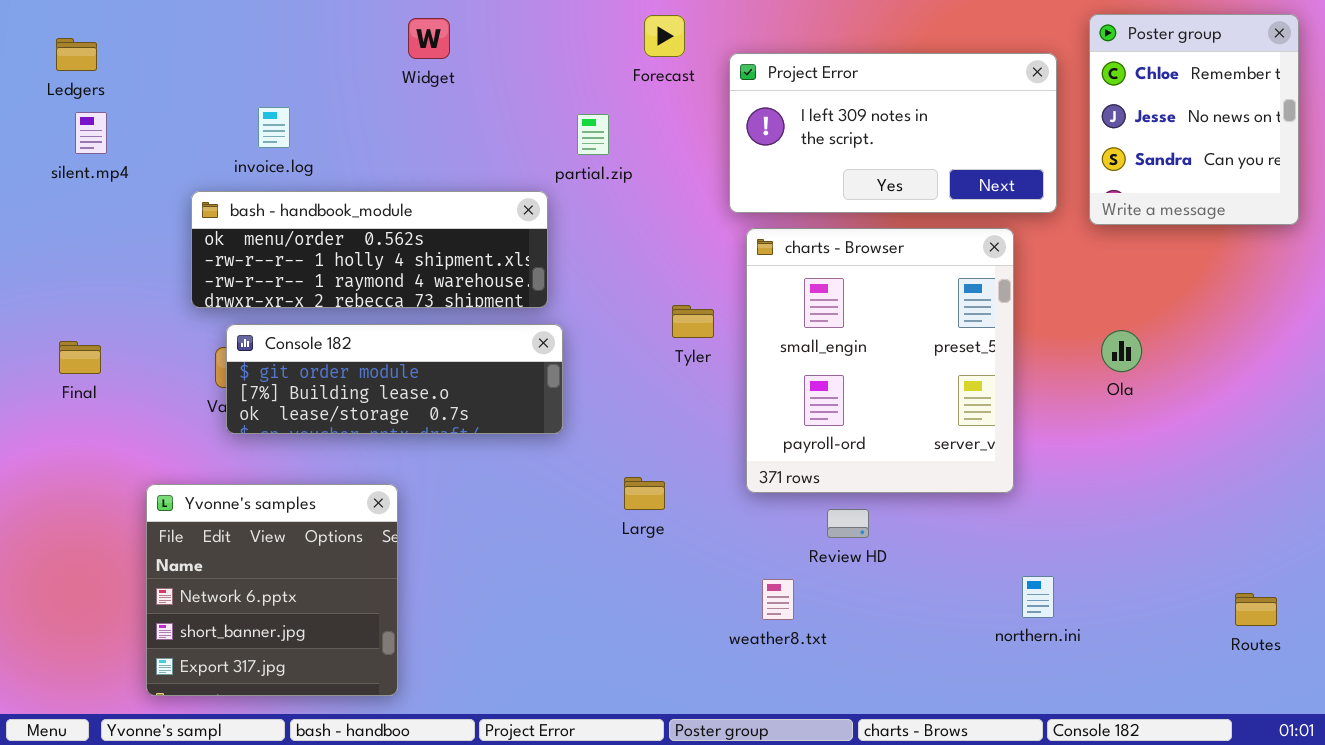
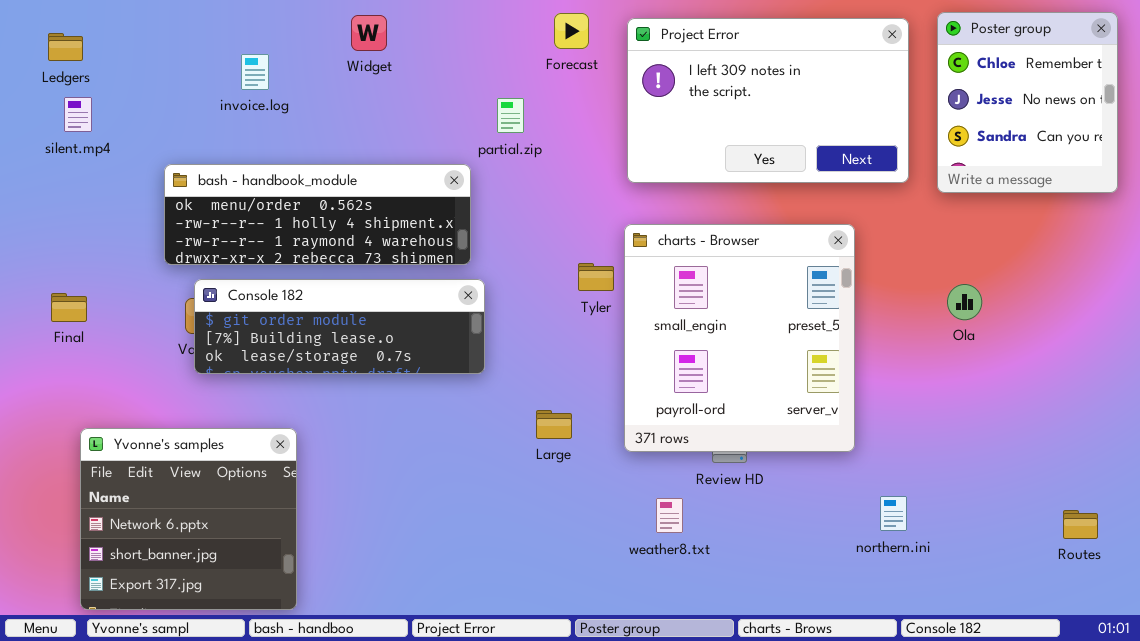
Project Error: [729,53,1057,213] -> [627,18,909,183], resized
invoice.log: [258,107,290,148] -> [241,54,269,90], moved
charts - Browser: [746,228,1014,493] -> [624,224,855,452], moved
Yvonne's samples: [146,484,398,696] -> [80,428,297,610], moved

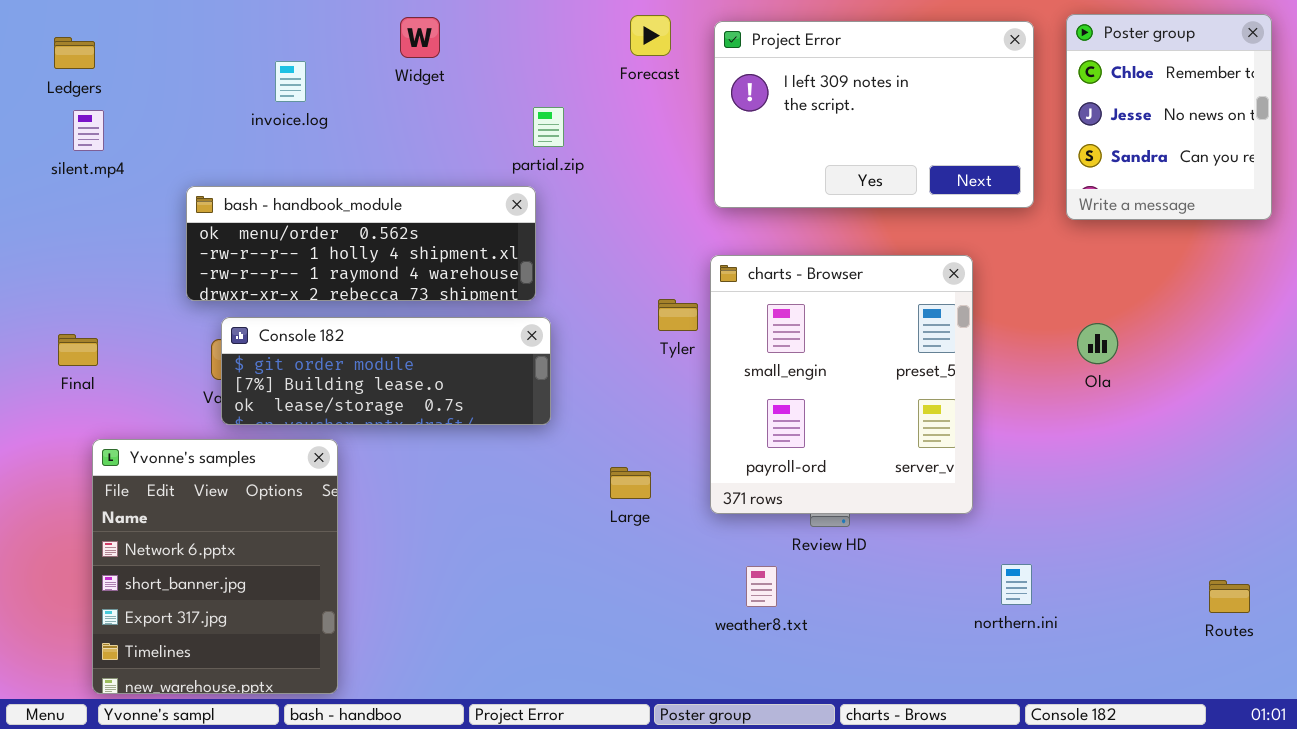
partial.zip: [497,98,524,133] -> [533,107,564,147], moved
Yvonne's samples: [80,428,297,610] -> [92,439,338,694], resized

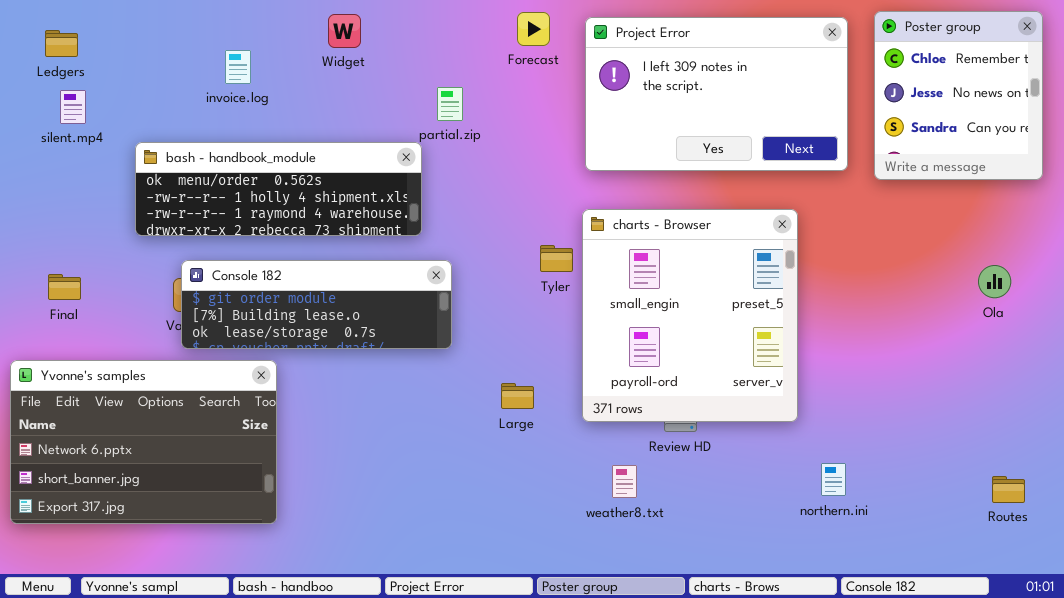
bash - handbook_module: [186,186,536,301] -> [135,142,422,236], moved
Ola: [1077,323,1118,364] -> [978,265,1011,298], moved
Yvonne's samples: [92,439,338,694] -> [10,360,277,524], resized

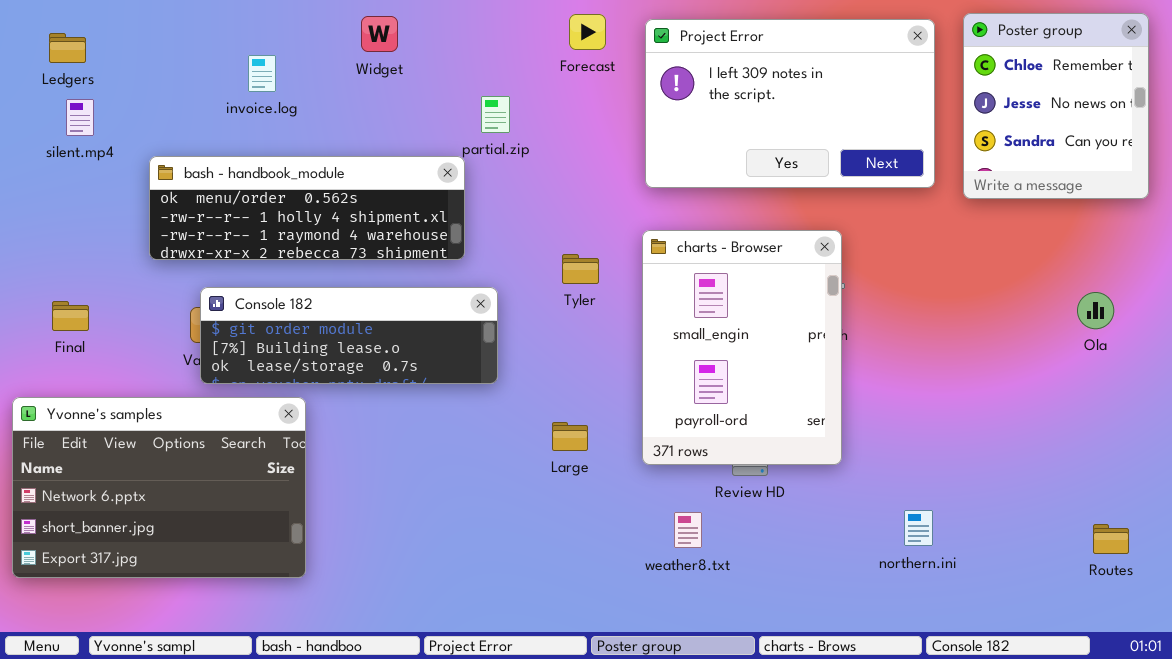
charts - Browser: [582,209,798,422] -> [642,230,842,465], resized
Tyler: [540,245,573,272] -> [562,254,599,284], moved

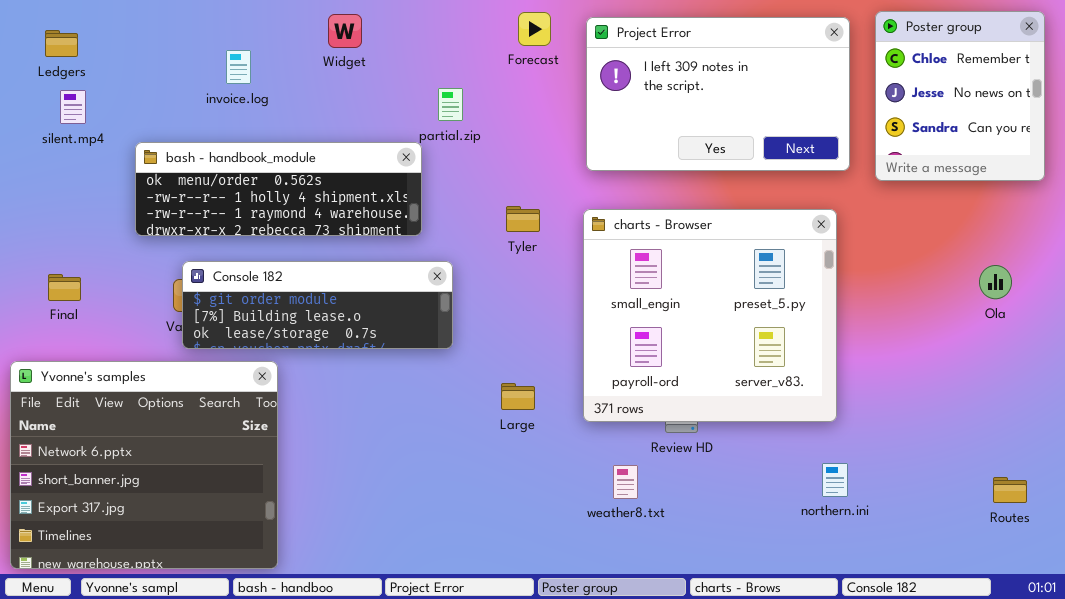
charts - Browser: [642,230,842,465] -> [583,209,837,422], resized
Tyler: [562,254,599,284] -> [506,206,540,232], moved
Yvonne's samples: [12,397,306,578] -> [10,361,278,569], resized

